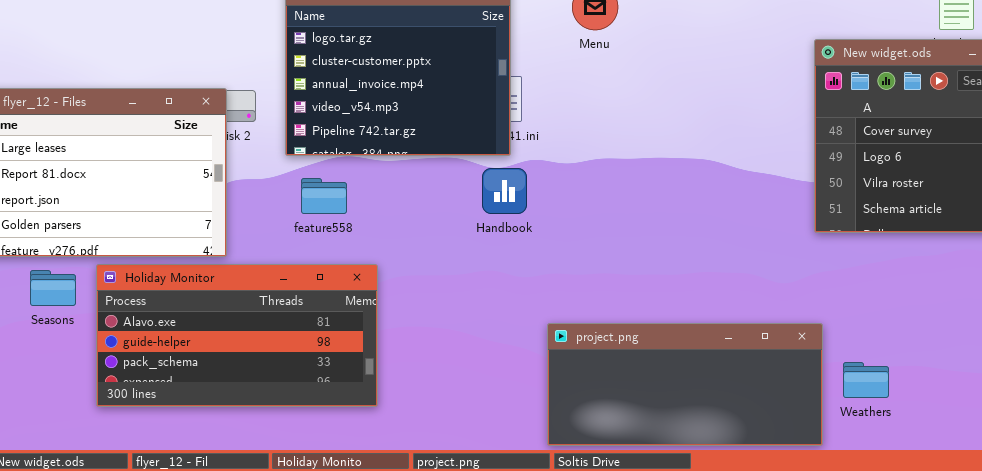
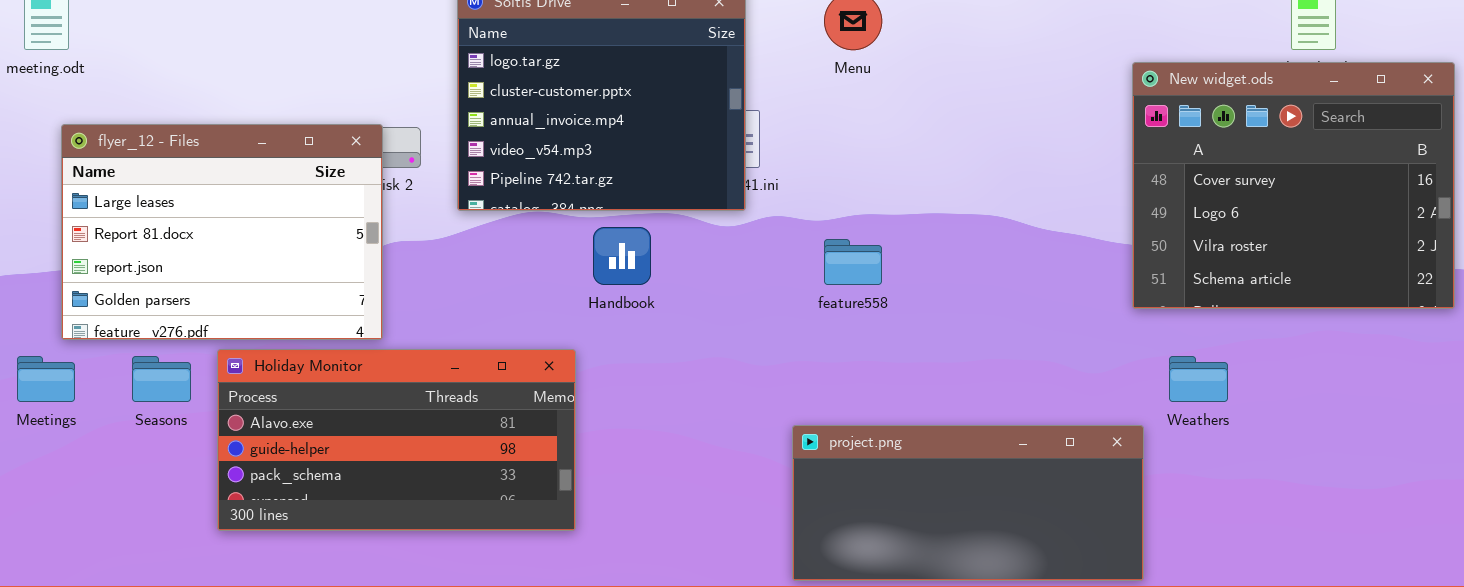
Handbook: [482,168,527,214] -> [593,227,651,285], moved
feature558: [301,178,347,214] -> [824,239,882,285], moved
Weathers: [843,362,889,398] -> [1169,356,1228,402], moved

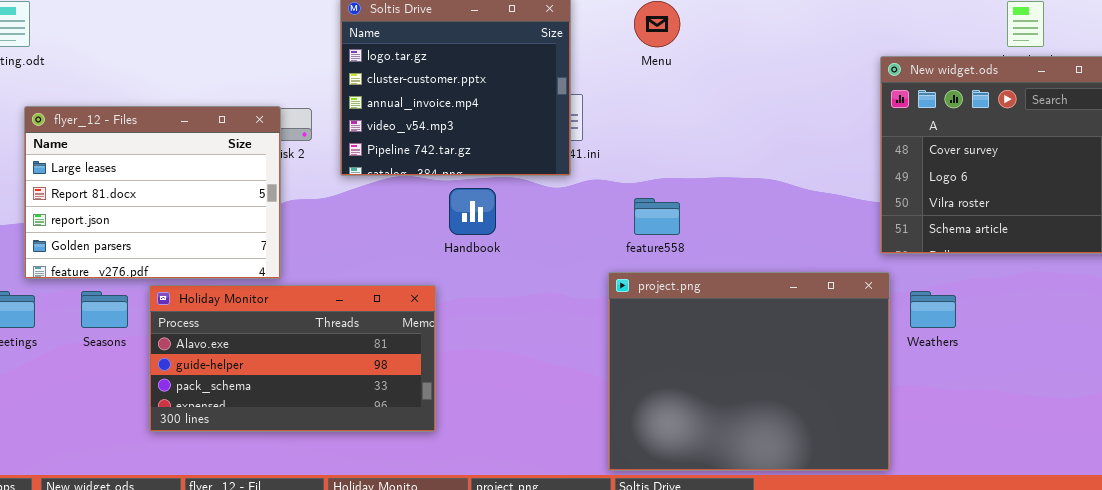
project.png: [792,425,1144,581] -> [608,272,890,471], resized

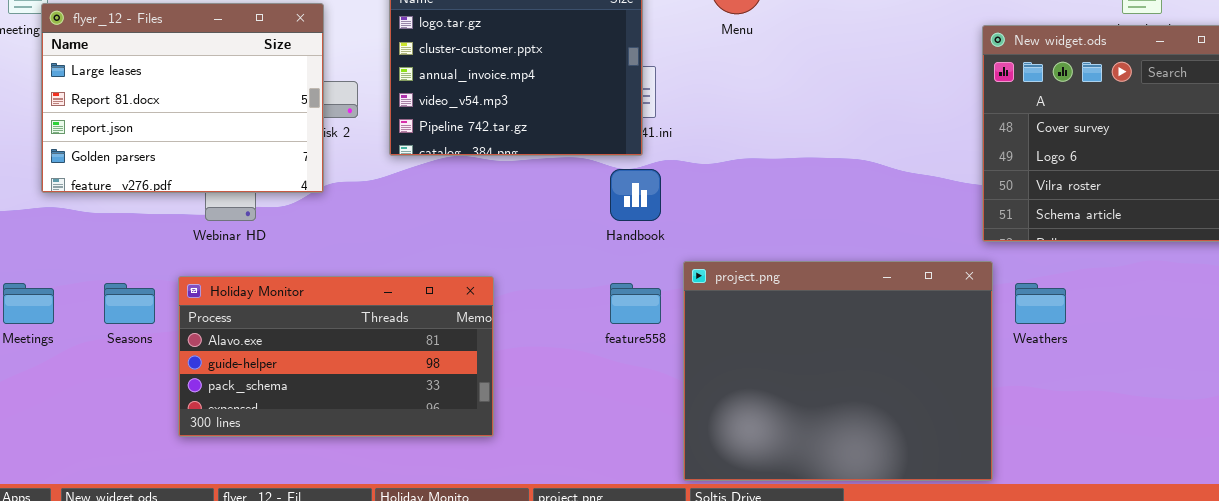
flyer_12 - Files: [24,106,281,279] -> [41,3,324,193], moved
Handbook: [449,188,496,235] -> [610,169,661,221], moved
feature558: [634,198,680,235] -> [610,283,661,324], moved

